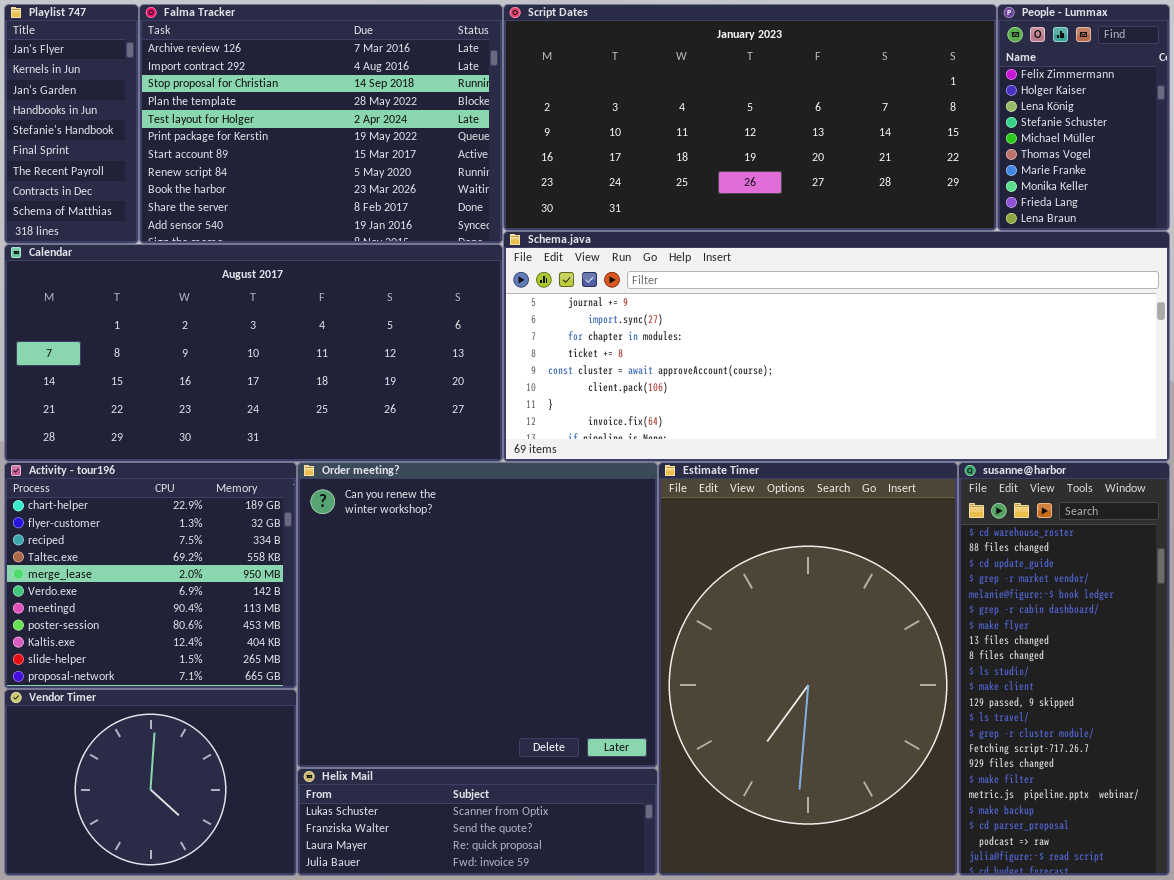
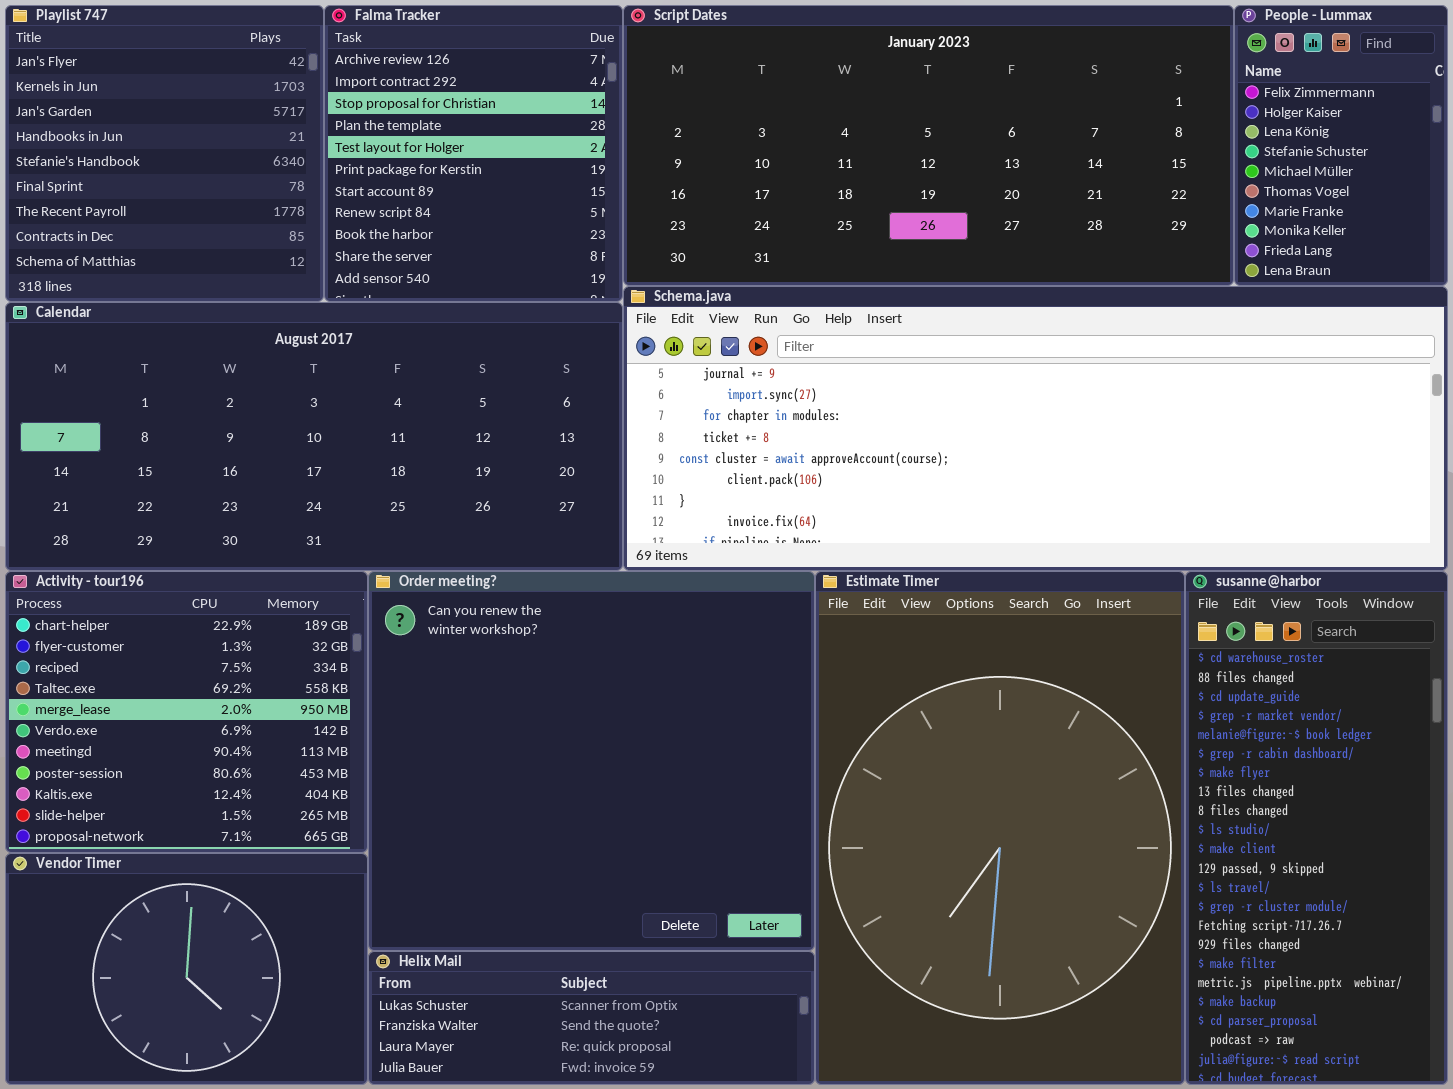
Playlist 747: [4,4,139,244] -> [5,5,324,302], resized
Falma Tracker: [139,4,503,244] -> [324,5,623,302], resized

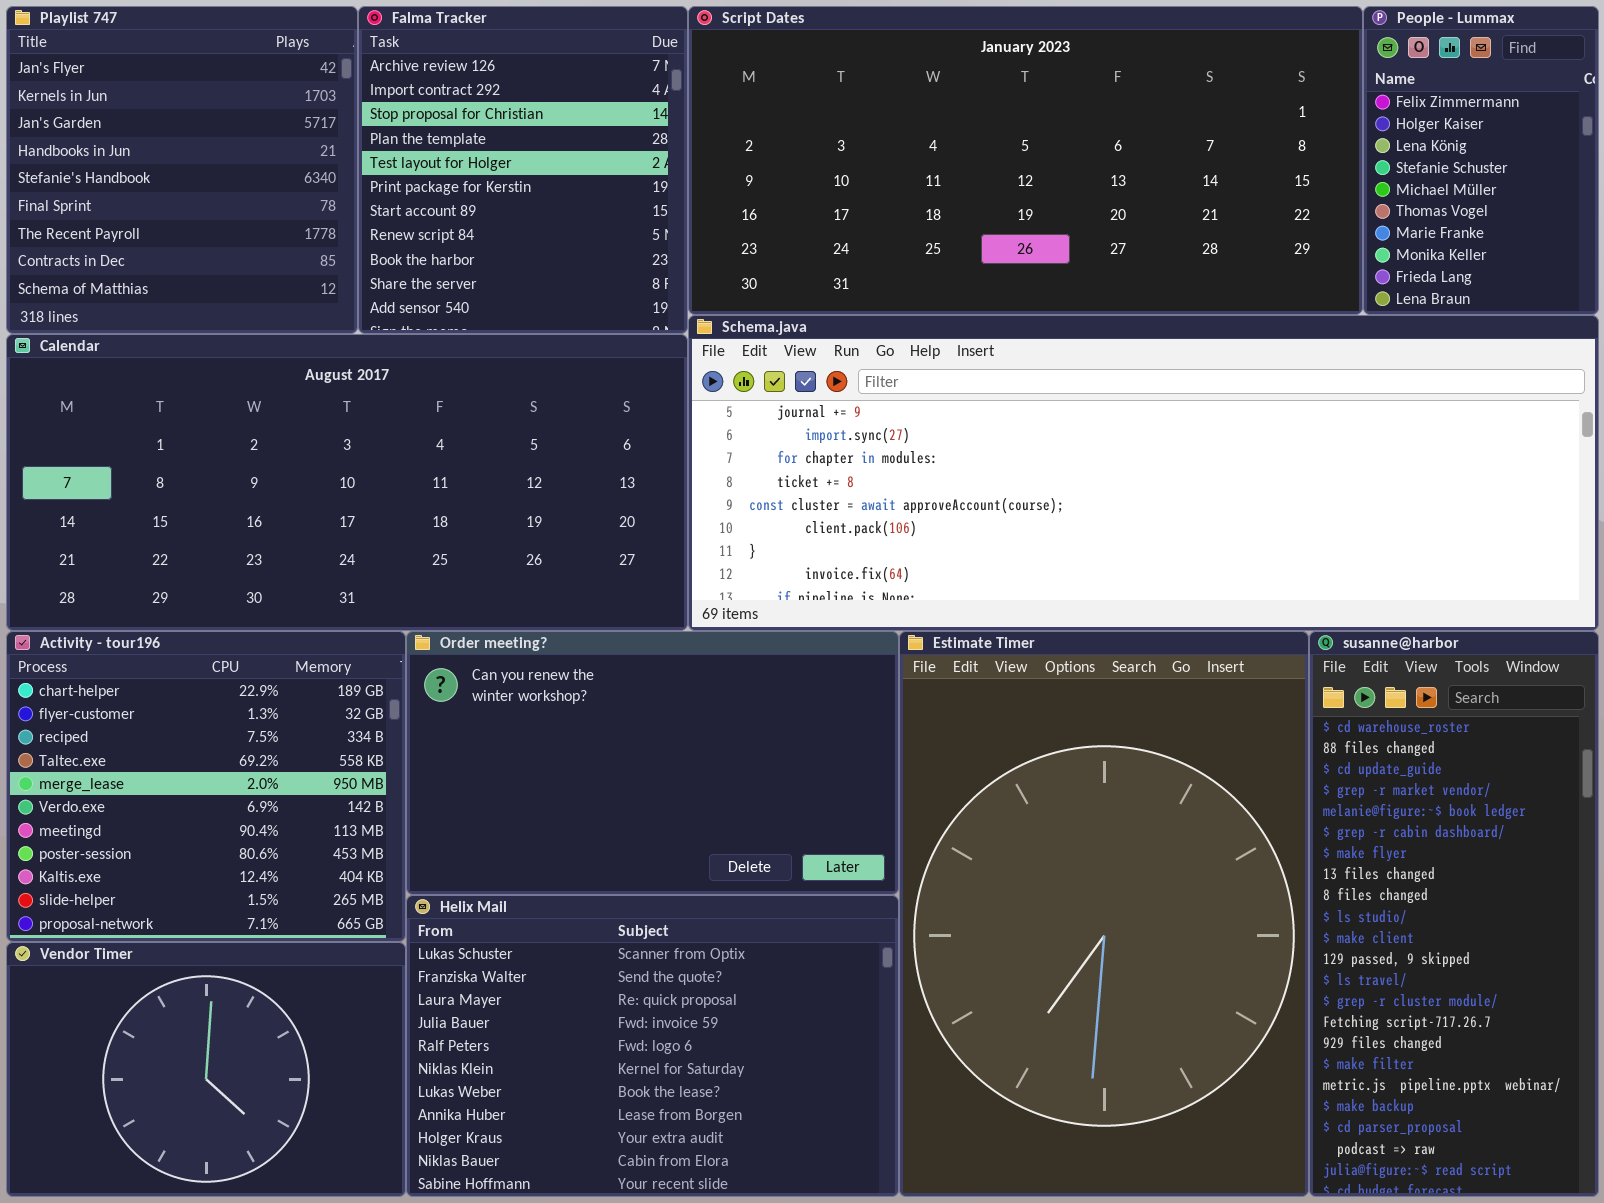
Order meeting?: [368,571,815,951] -> [406,631,899,895], resized
Helix Mail: [368,951,815,1085] -> [406,895,899,1197], resized

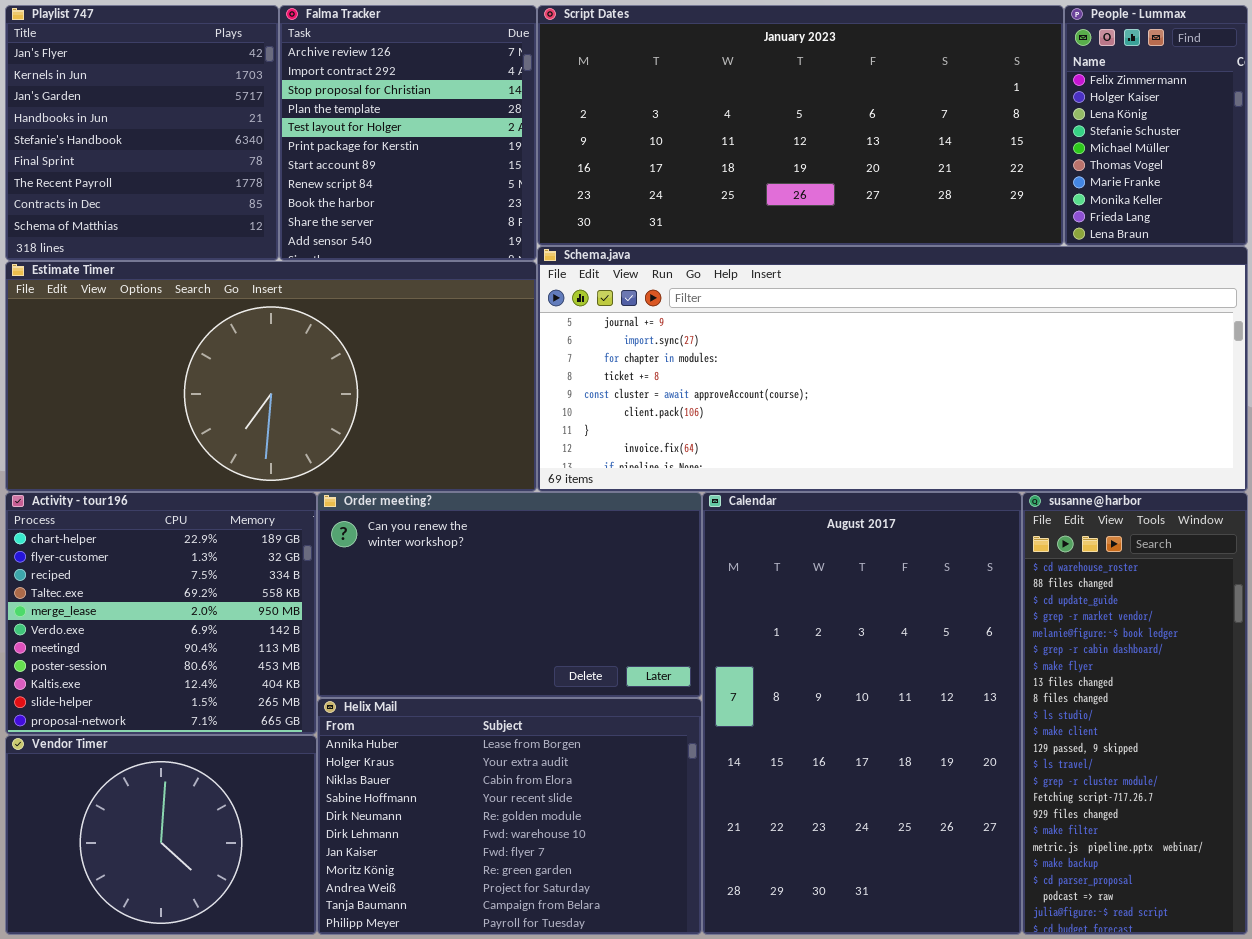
Calendar: [6,334,688,631] -> [702,492,1022,935], moved, resized
Estimate Timer: [899,631,1309,1197] -> [5,261,537,492], moved, resized
Helix Mail: [406,895,899,1197] -> [317,698,702,935], scrolled down 7 rows

